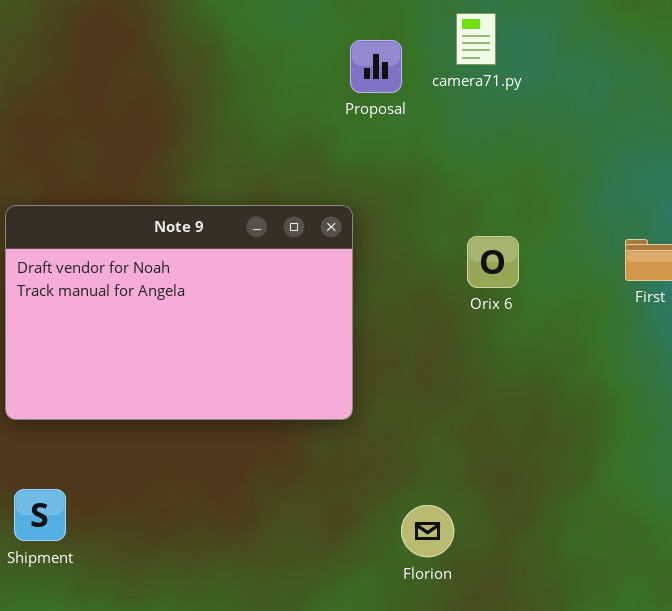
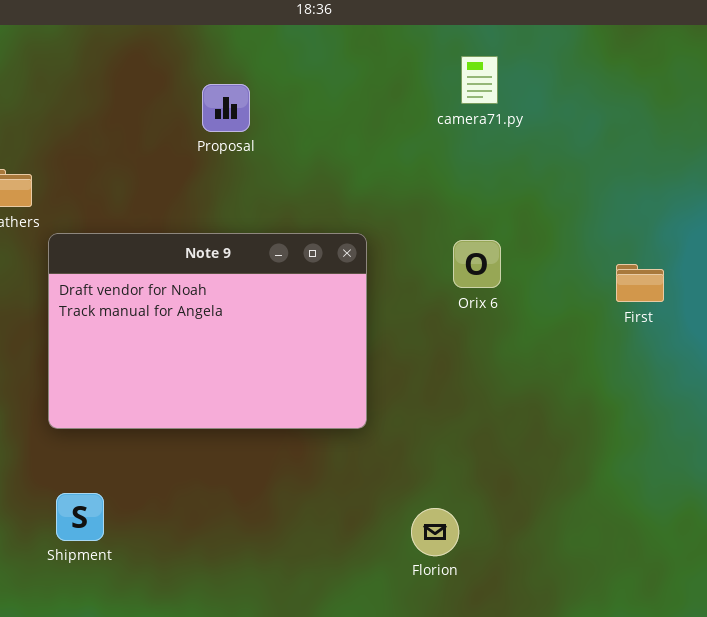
Proposal: [350,40,402,93] -> [202,84,250,132], moved
Orix 6: [467,236,519,288] -> [453,240,501,288], moved

